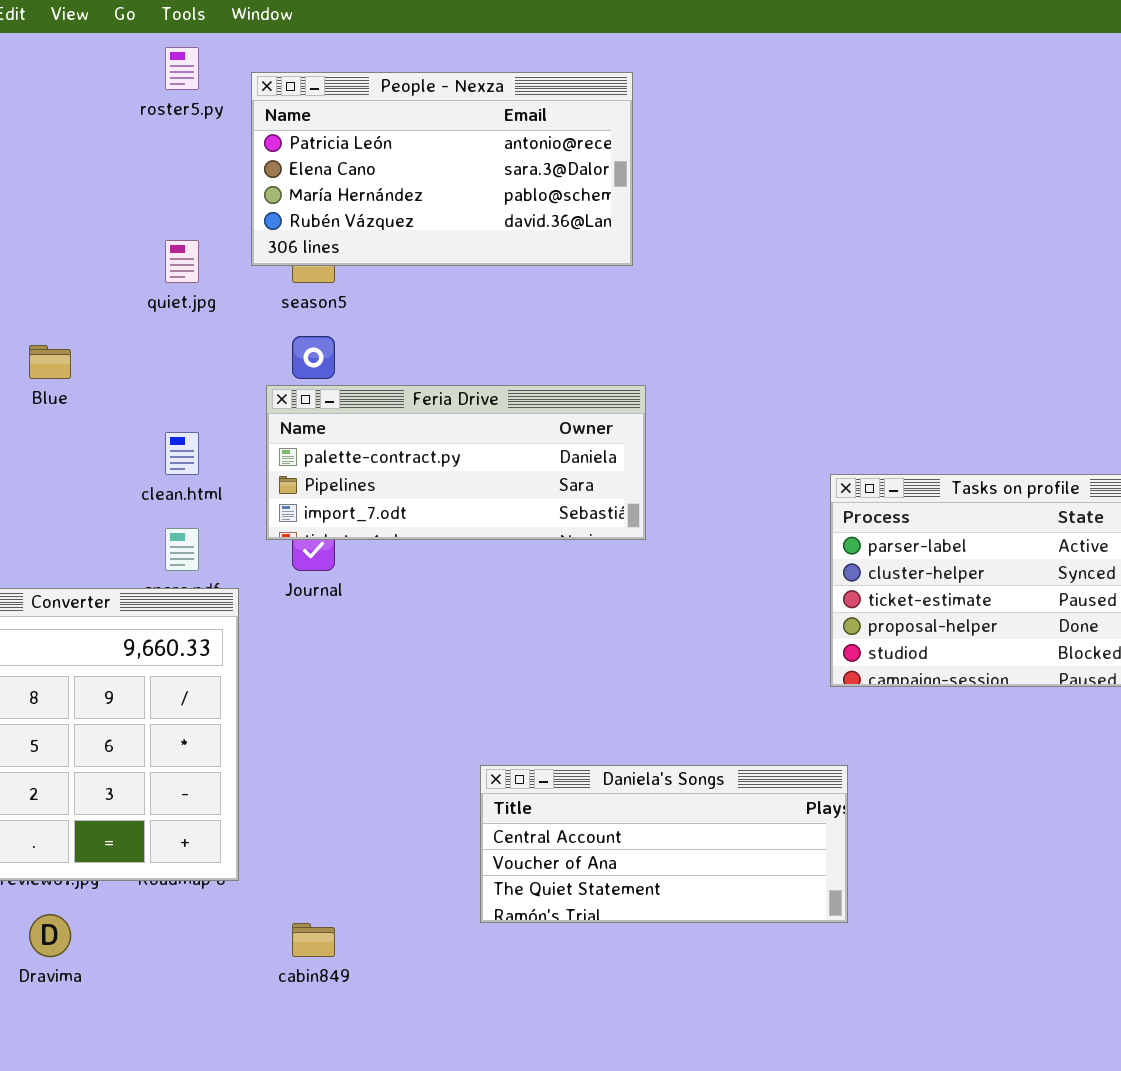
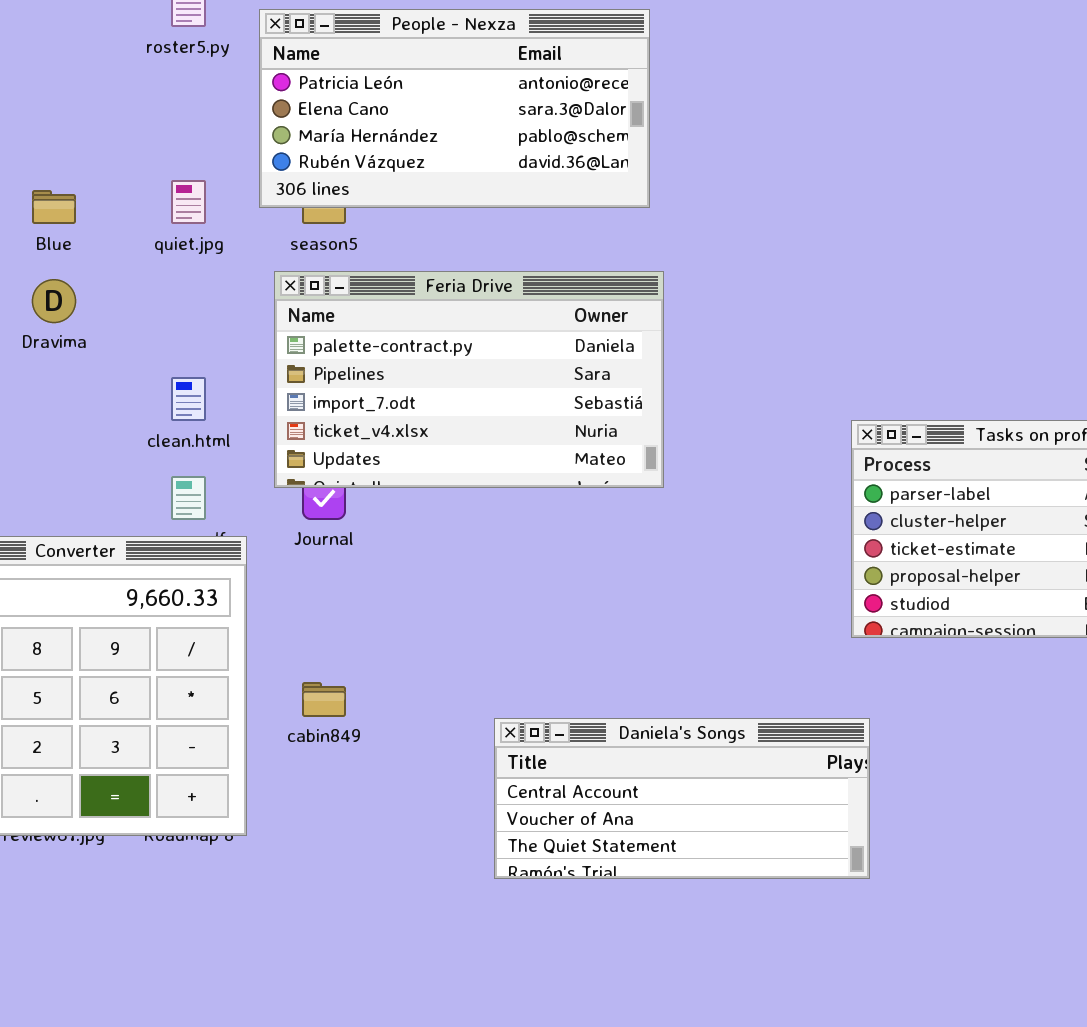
Blue: [29,345,71,379] -> [32,190,76,224], moved
Feria Drive: [266,385,646,540] -> [274,271,664,488], resized
Dravima: [29,914,71,957] -> [32,279,76,323], moved
cabin849: [292,923,335,957] -> [302,682,346,717], moved

